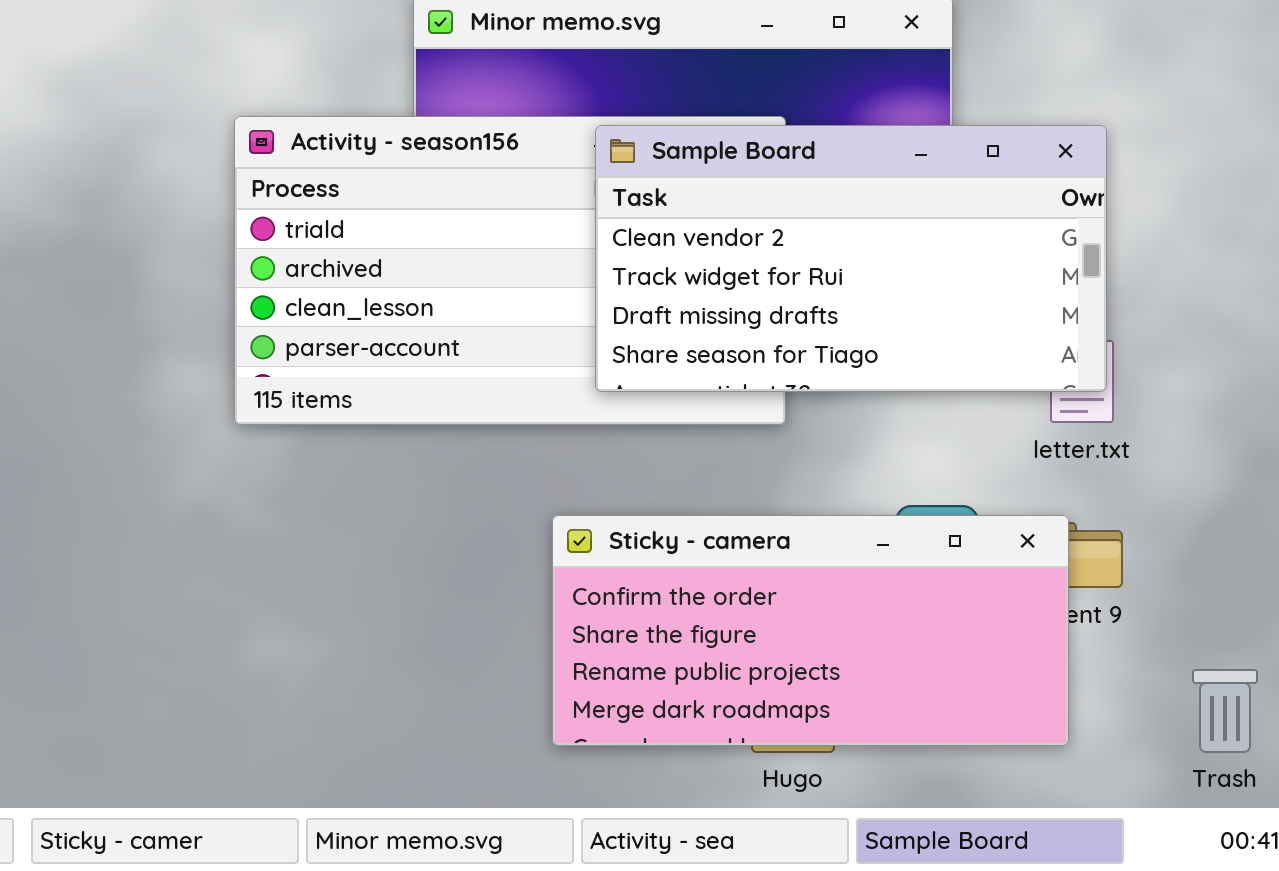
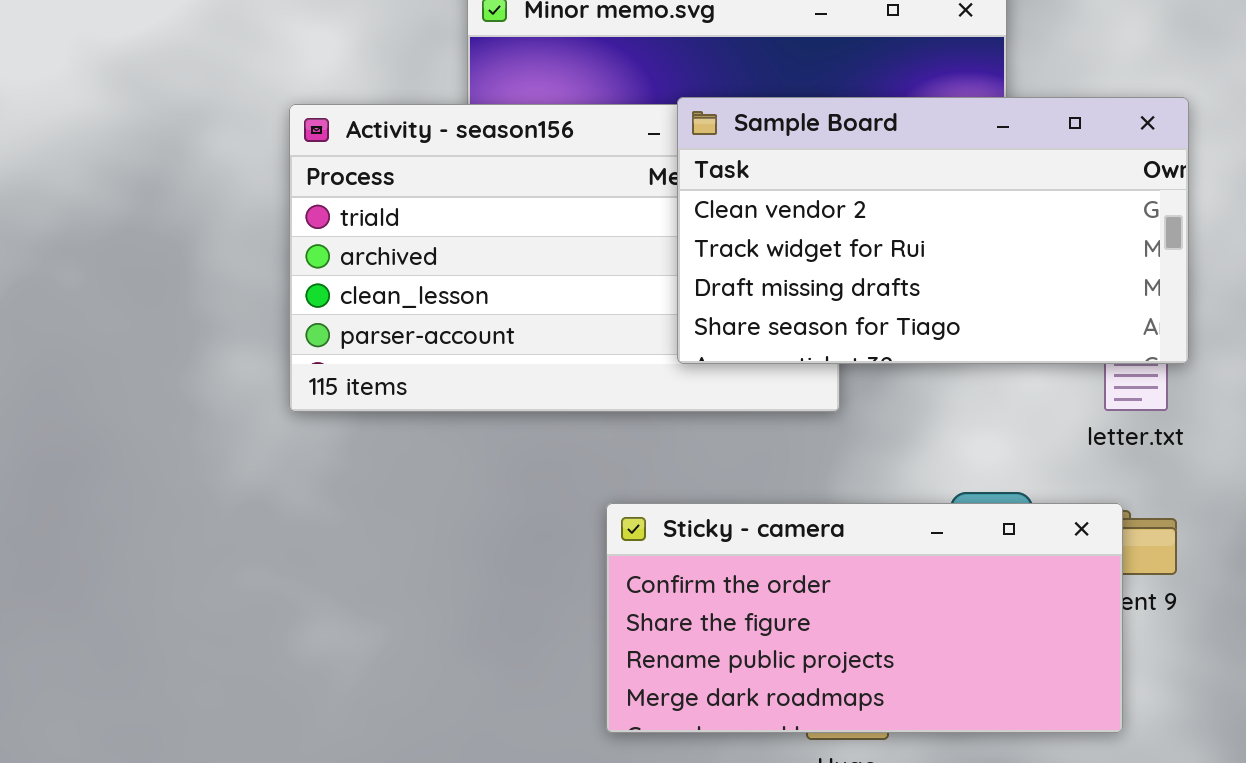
Sample Board: [595,125,1107,392] -> [677,97,1189,364], moved

